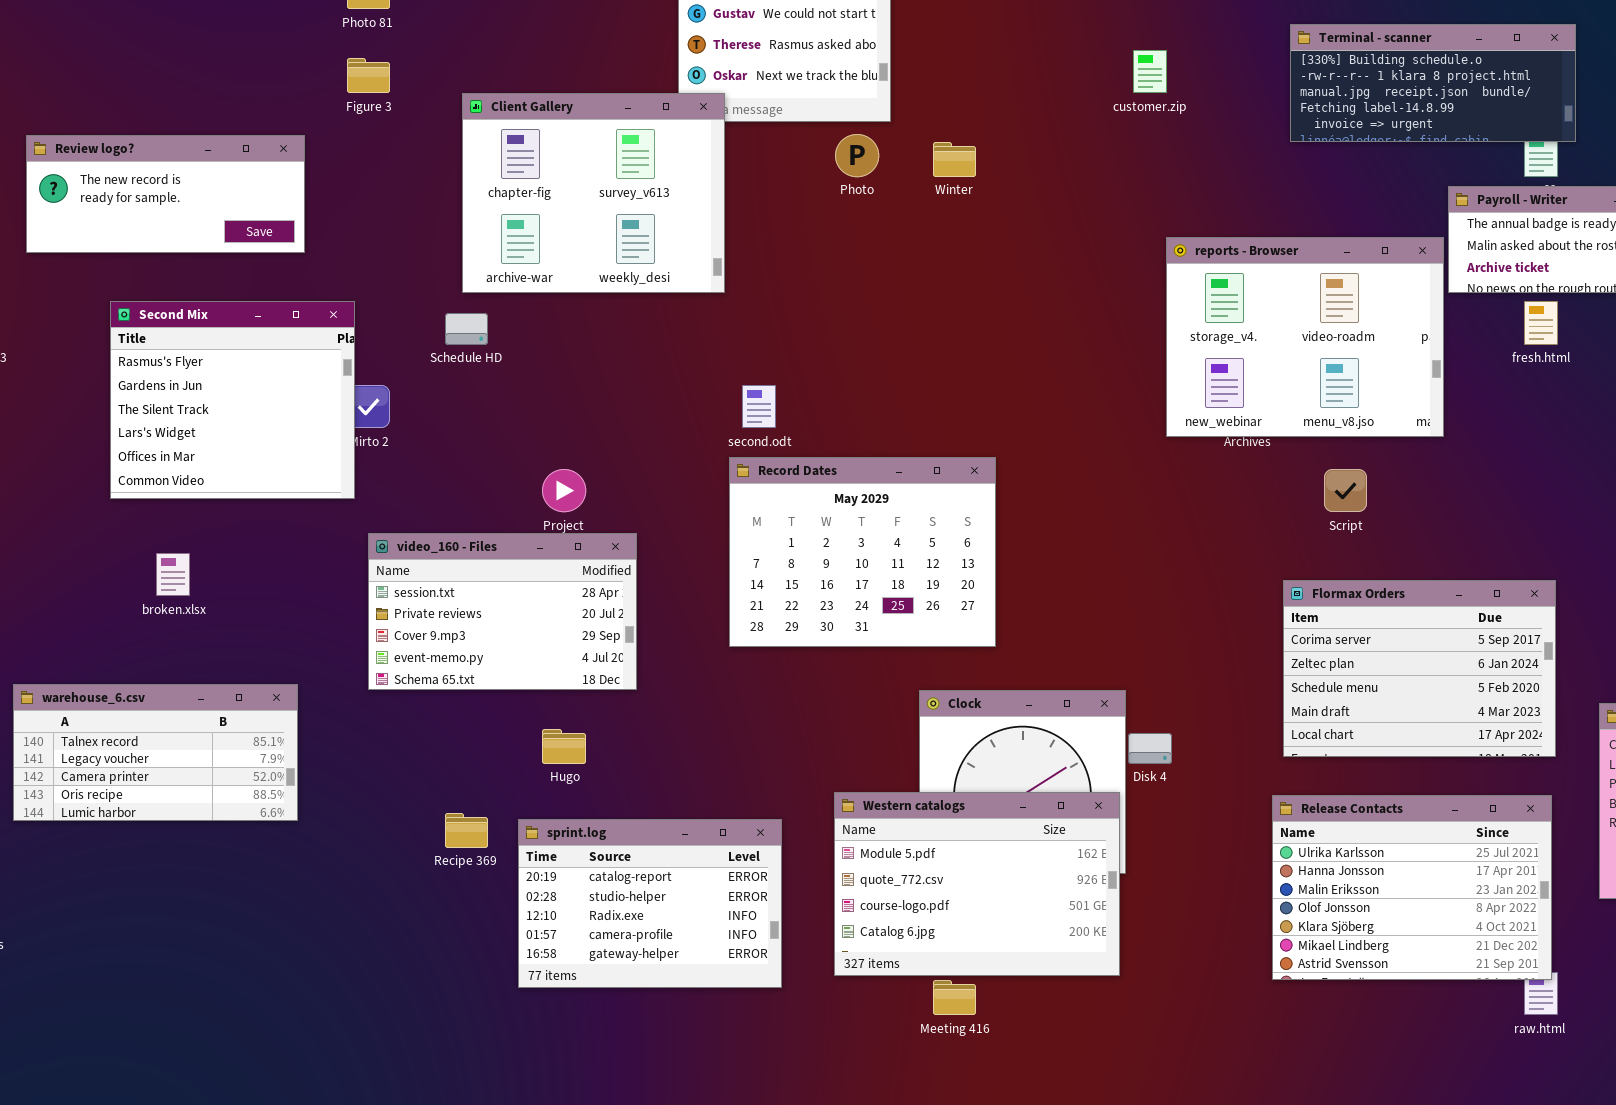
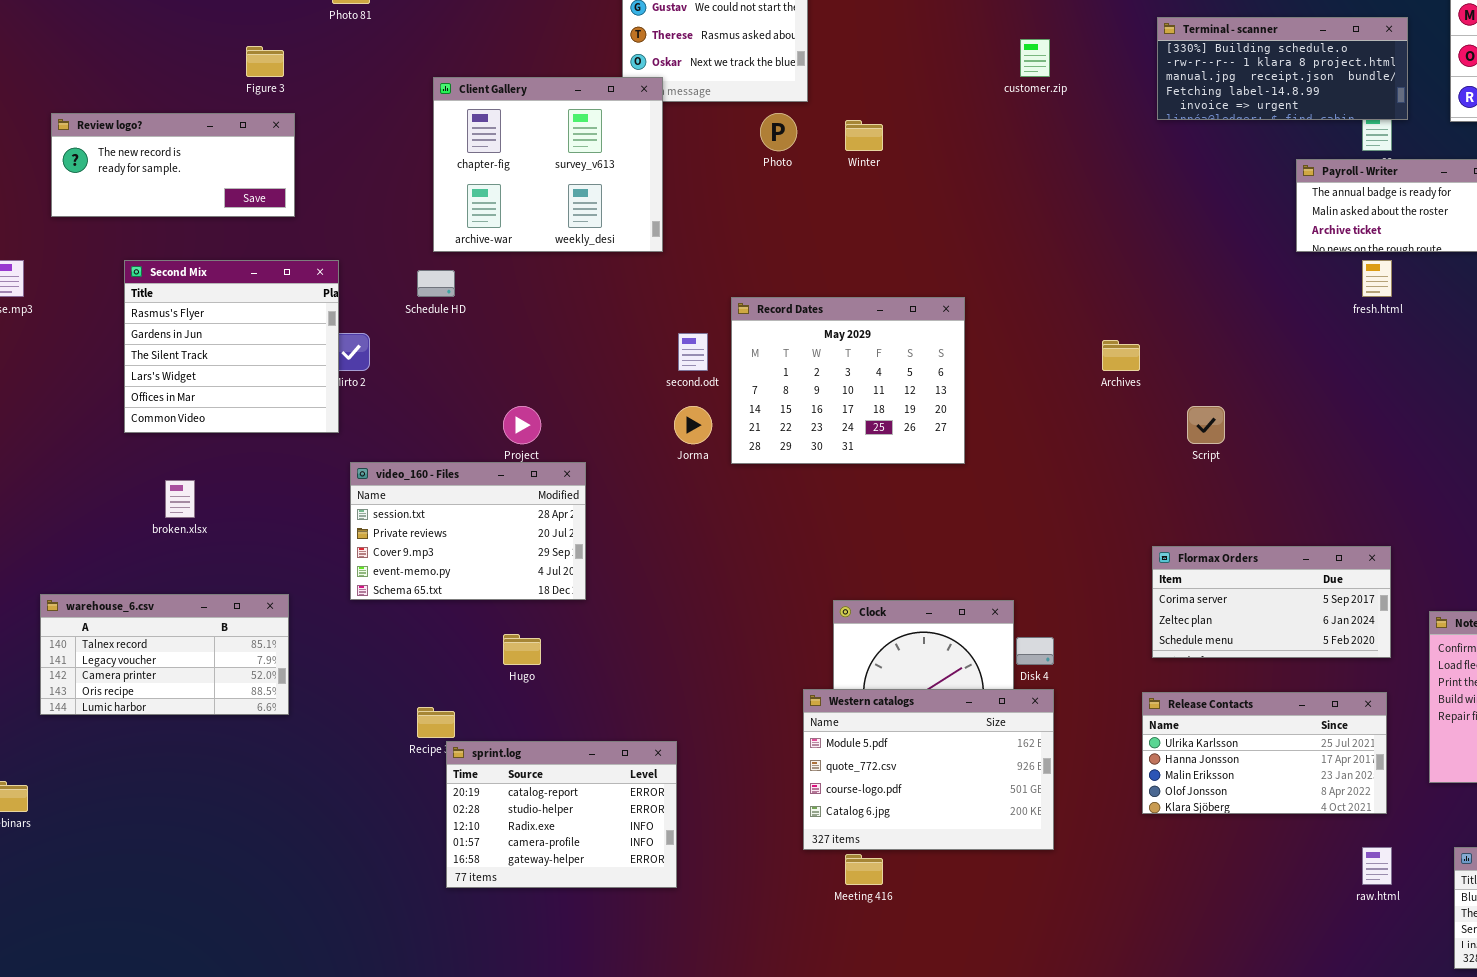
Figure 3: [347,58,390,93] -> [246,46,284,77], moved
reports - Browser: [1166,237,1444,437] -> none, closed
Record Dates: [729,457,996,647] -> [731,297,965,464], moved
Flormax Orders: [1283,580,1556,757] -> [1152,546,1391,658], resized
Western catalogs: [834,792,1120,976] -> [803,689,1054,850], moved
Release Contacts: [1272,795,1552,980] -> [1142,692,1387,814], resized
sprint.log: [518,819,782,988] -> [446,741,677,888], moved

